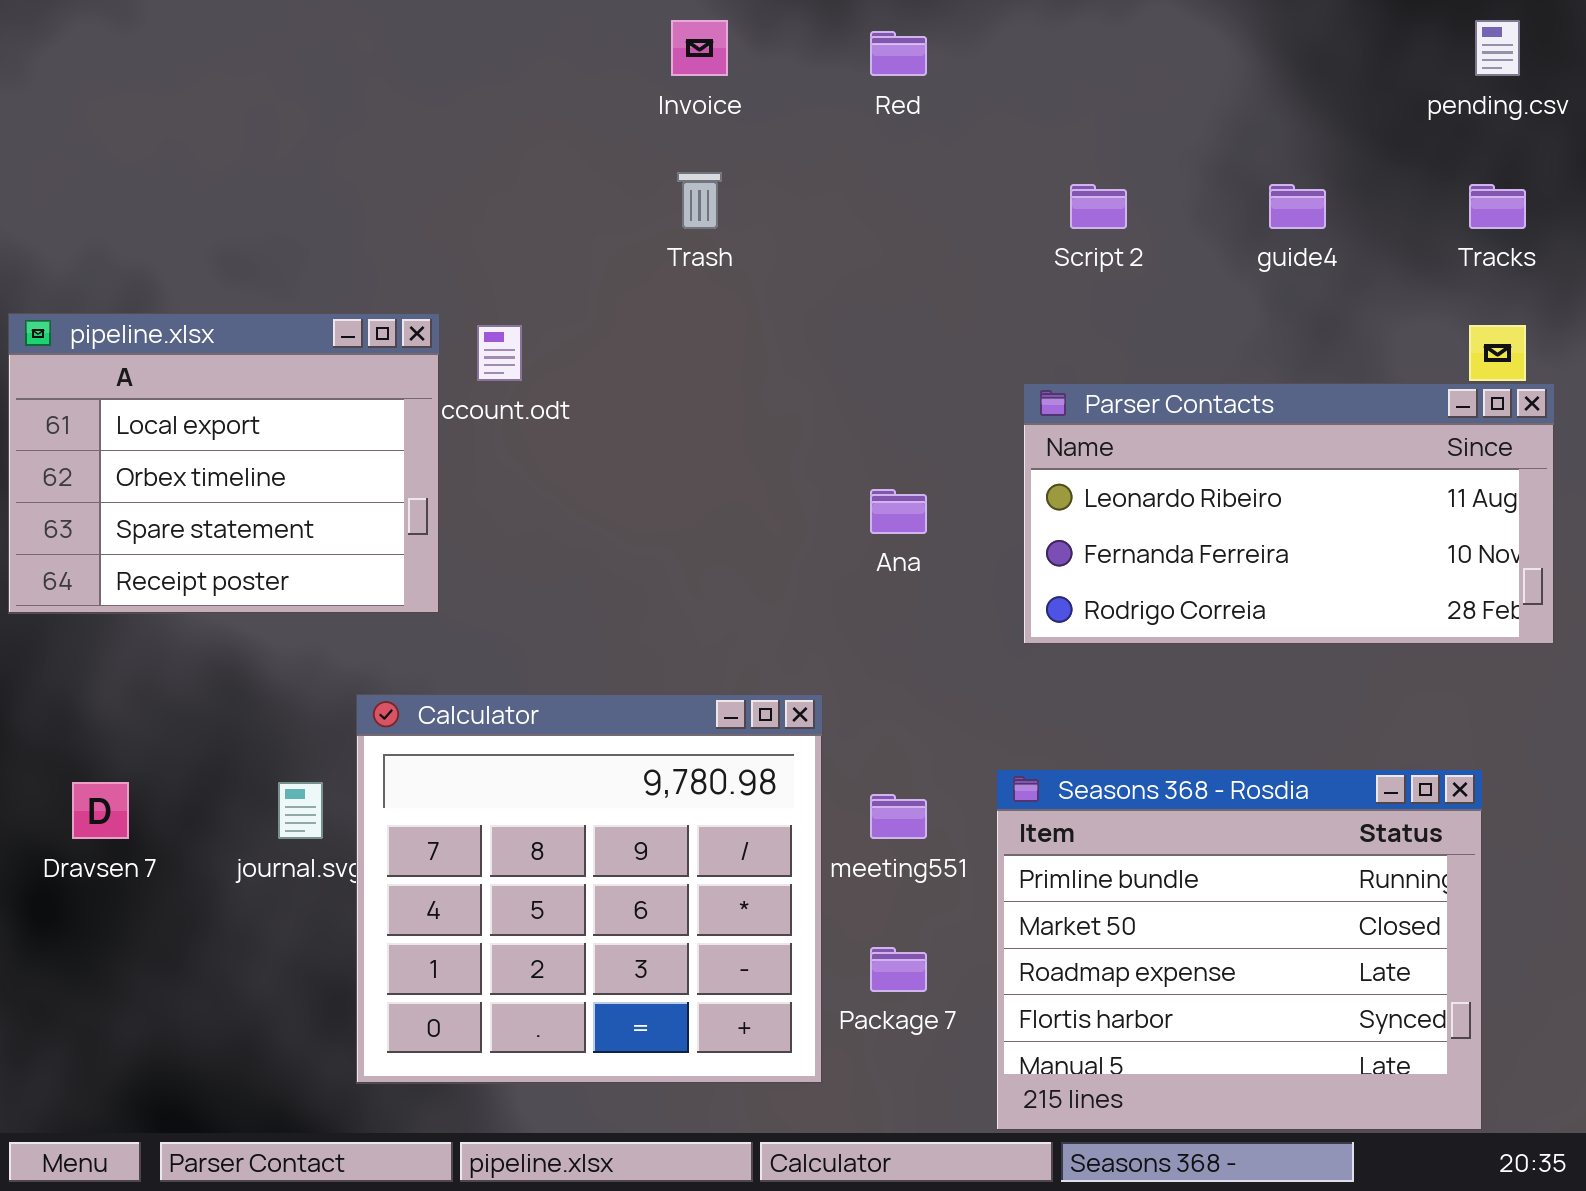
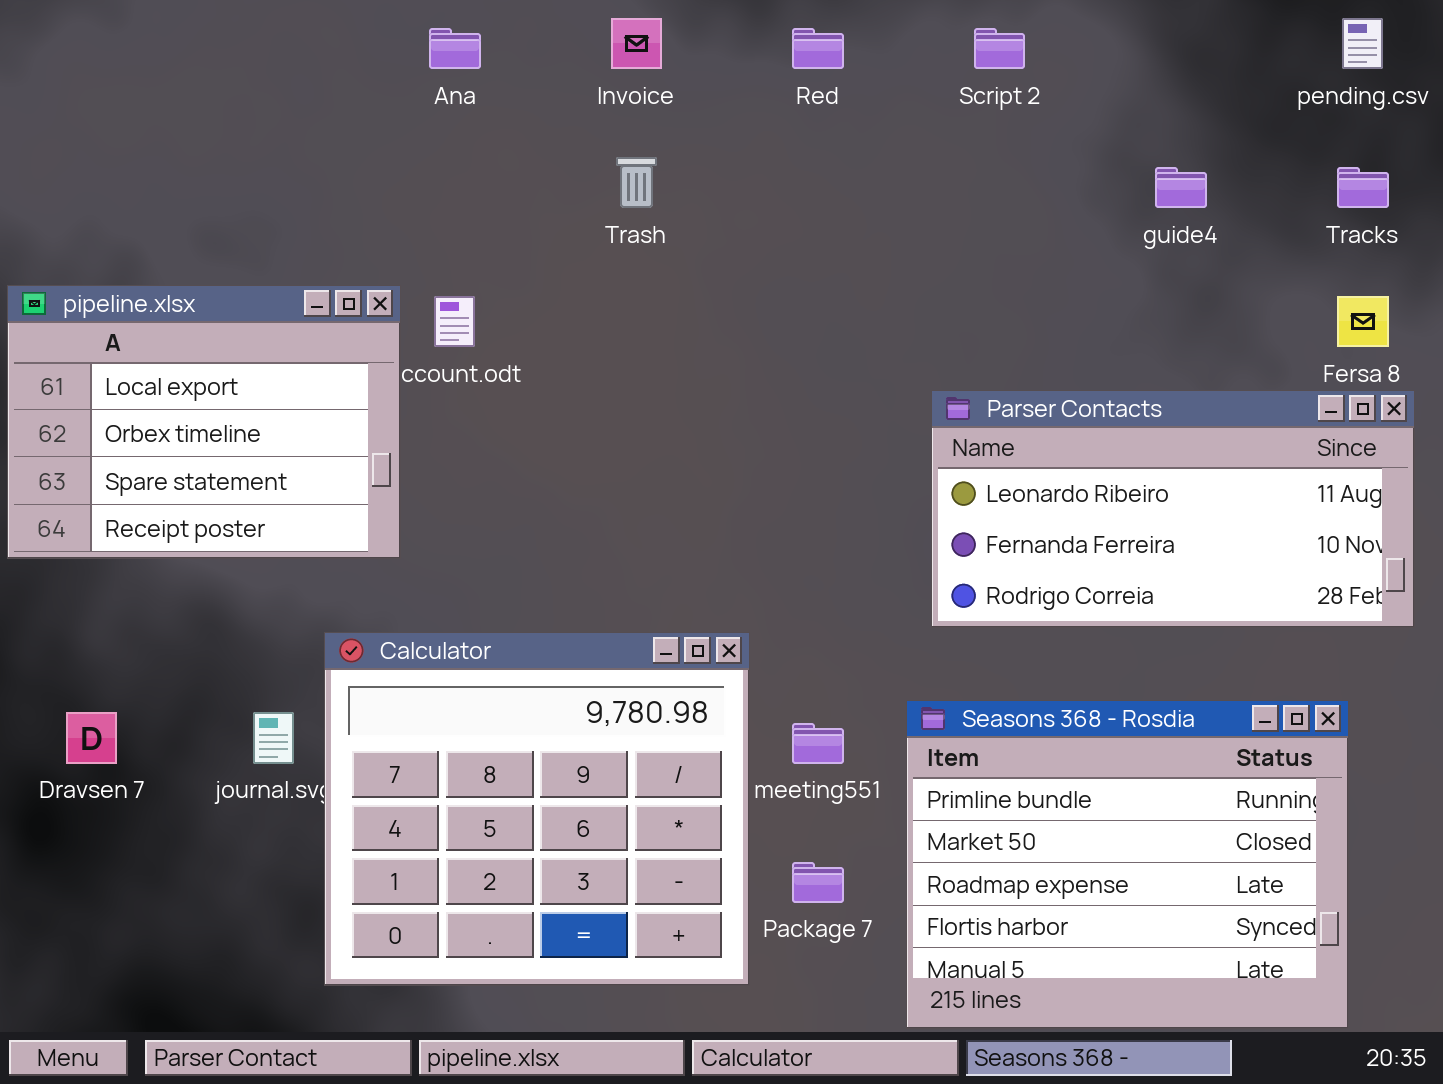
Script 2: [1070,184,1127,229] -> [974,28,1025,69], moved
Parser Contacts: [1023,383,1555,645] -> [931,390,1415,628], moved
Ana: [870,489,927,534] -> [429,28,481,69], moved

